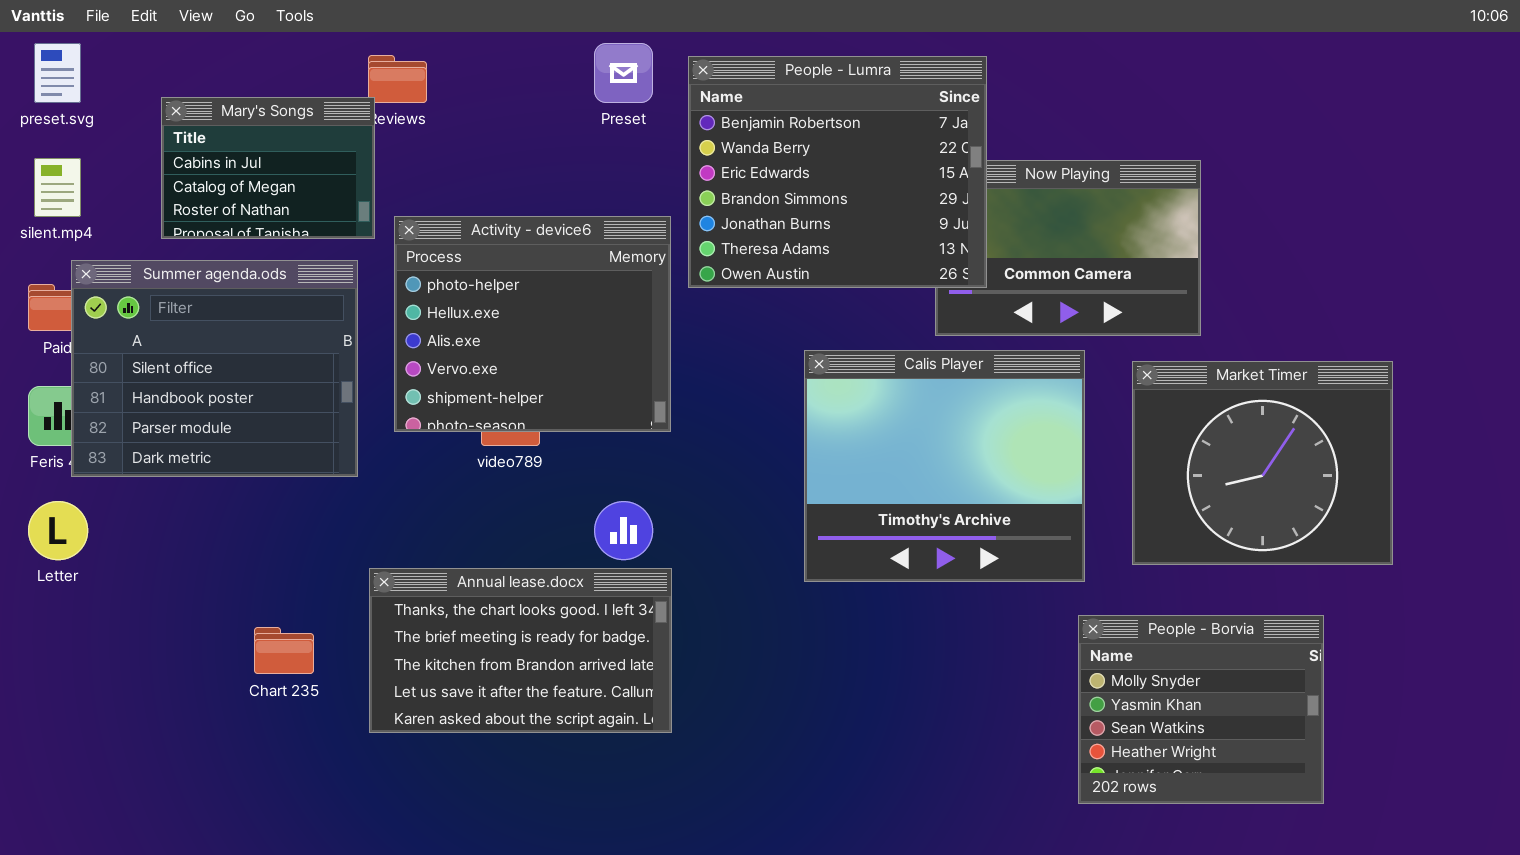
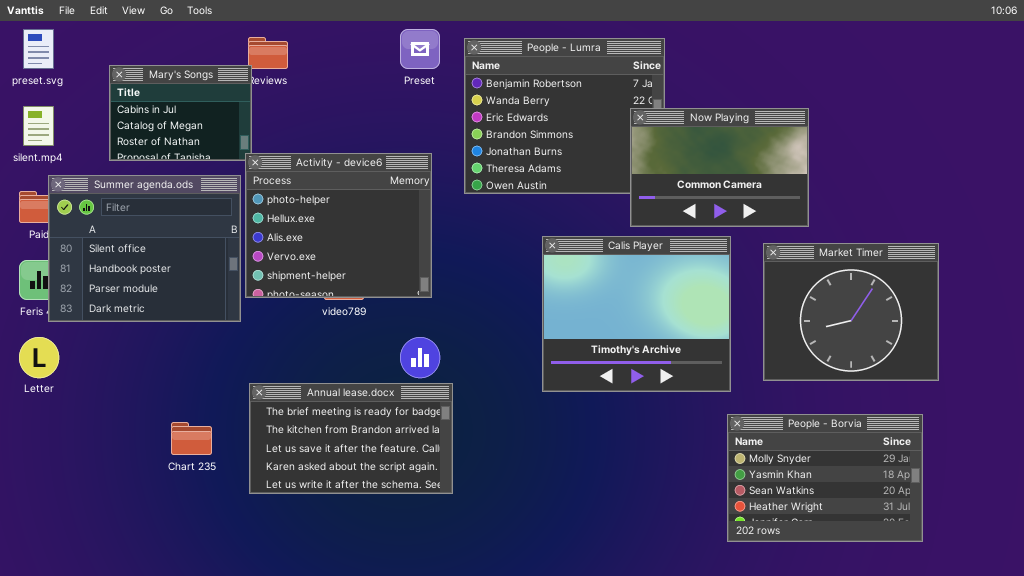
Now Playing: [935,160,1201,336] -> [630,108,809,227], raised
Activity - device6: [394,216,671,432] -> [245,153,432,298], moved
Annual lease.docx: [369,568,672,733] -> [249,383,453,494], scrolled down 1 row
People - Borvia: [1078,615,1324,804] -> [727,414,923,542], resized

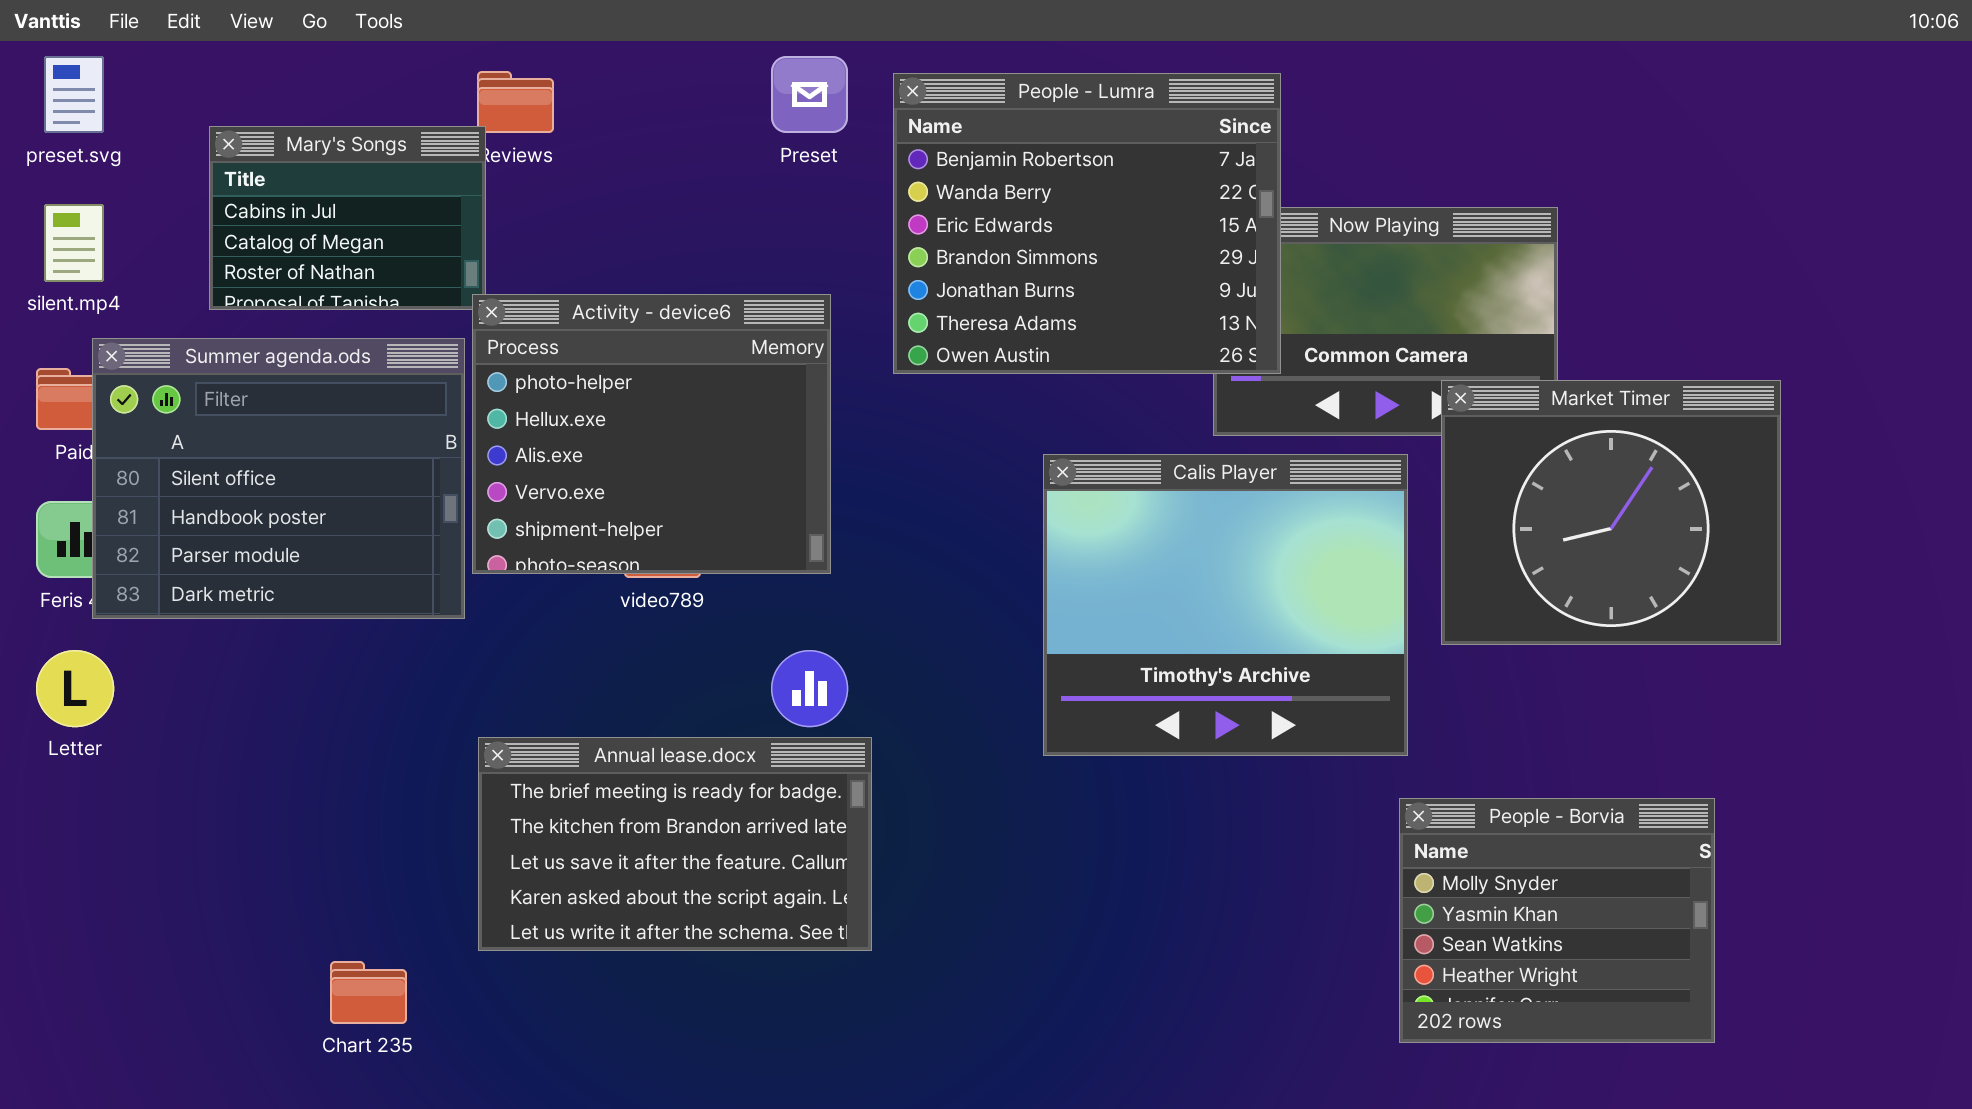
People - Lumra: [464,38,665,194] -> [893,73,1281,374], raised
Market Timer: [763,243,939,381] -> [1441,380,1781,645], moved
People - Borvia: [727,414,923,542] -> [1399,798,1715,1043], resized
Chart 235: [171,422,212,455] -> [330,961,407,1024], moved

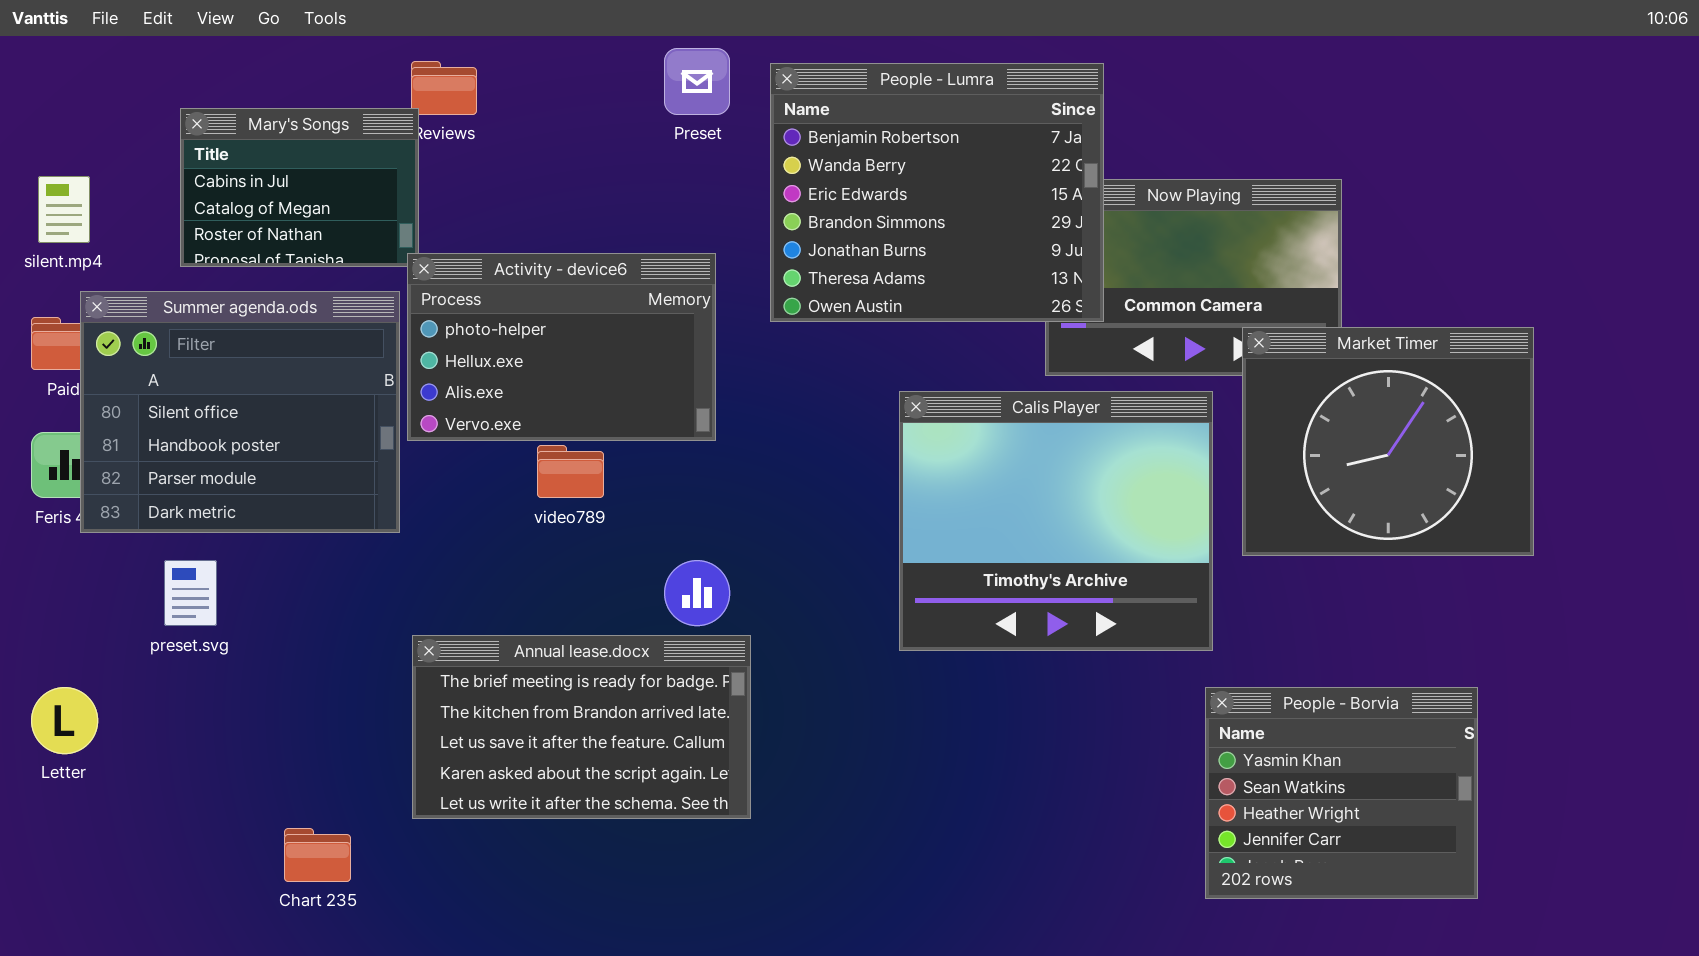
preset.svg: [44,56,104,133] -> [164,560,217,626], moved
Activity - device6: [472,294,831,574] -> [407,253,716,441], resized
Letter: [36,650,114,727] -> [31,687,98,754], moved
People - Borvia: [1399,798,1715,1043] -> [1205,687,1478,899], scrolled down 1 row

